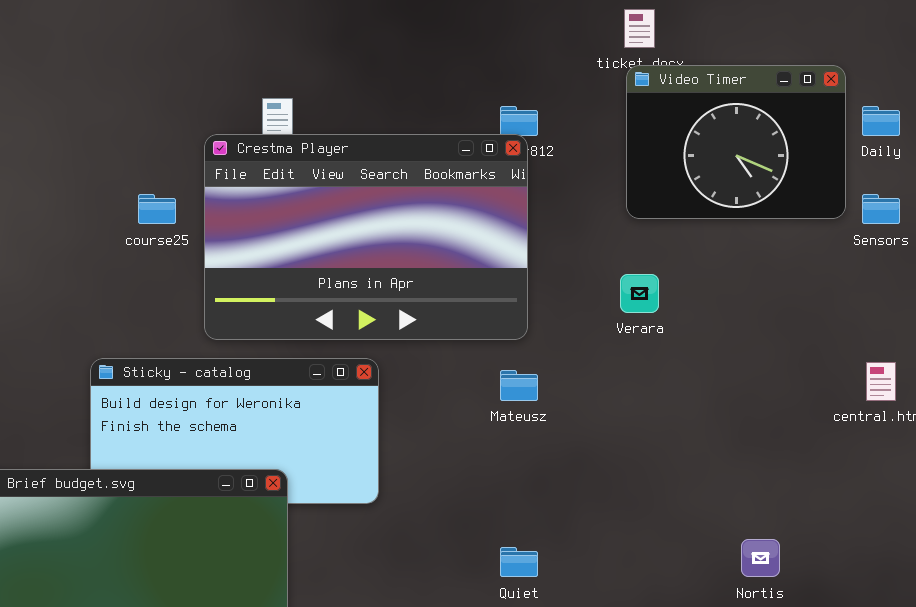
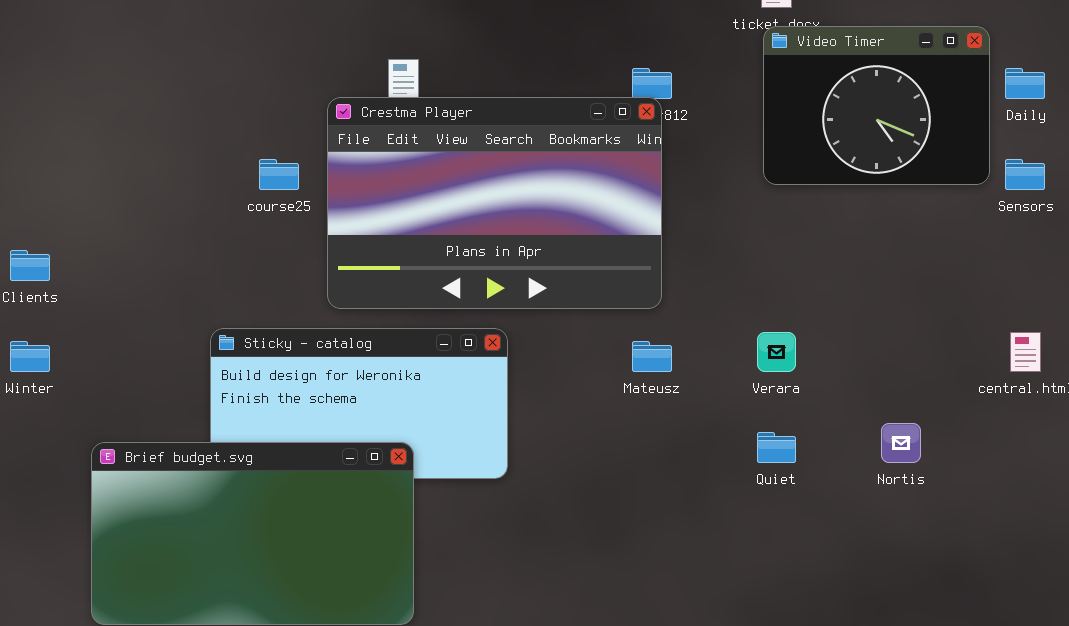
Verara: [620,274,659,313] -> [757,332,796,372], moved
Nortis: [741,539,780,577] -> [881,423,921,463], moved
Quiet: [500,547,538,577] -> [757,432,796,463], moved

